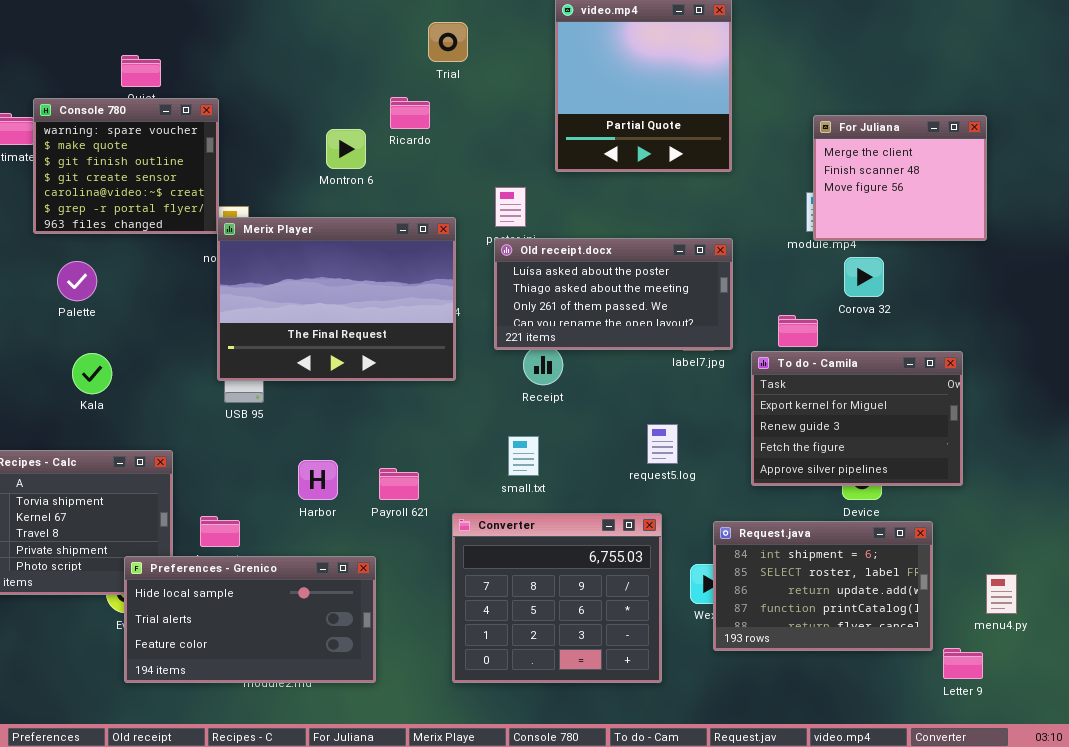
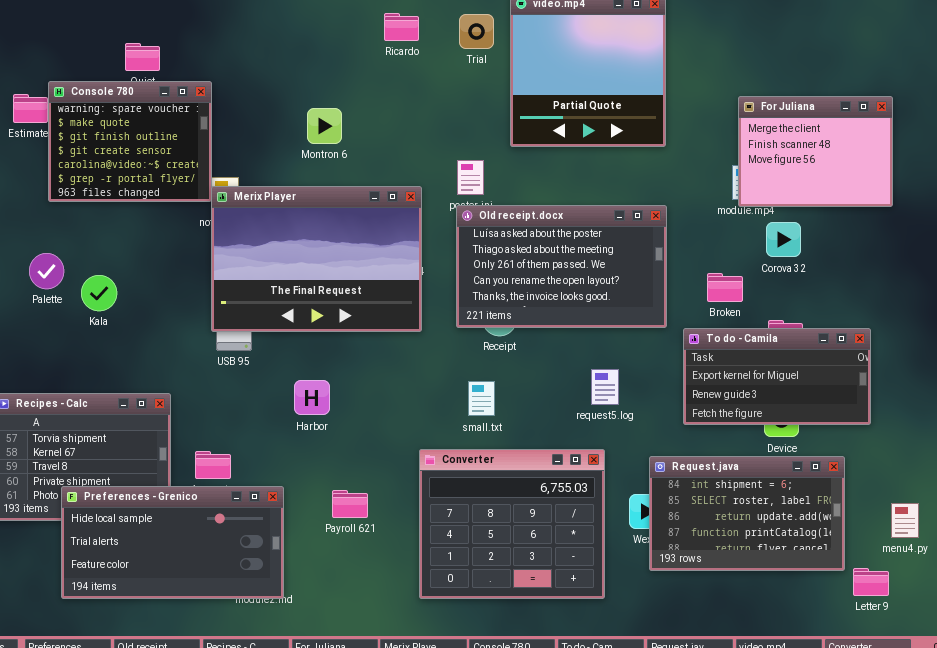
Trial: [428,22,468,62] -> [459,14,494,49], moved
Ricardo: [390,97,430,129] -> [384,13,419,41], moved
Old receipt.docx: [494,238,733,350] -> [456,205,667,328], resized
Palette: [57,261,97,301] -> [29,253,64,289], moved
To do - Camila: [751,351,963,486] -> [683,328,871,425], resized
Kala: [72,353,112,394] -> [81,275,117,311], moved
Harbor: [298,460,338,500] -> [294,380,330,415], moved
Payroll 621: [379,468,419,500] -> [332,490,368,518], moved
Preferences - Grenico: [124,556,376,683] -> [61,486,284,599], moved

